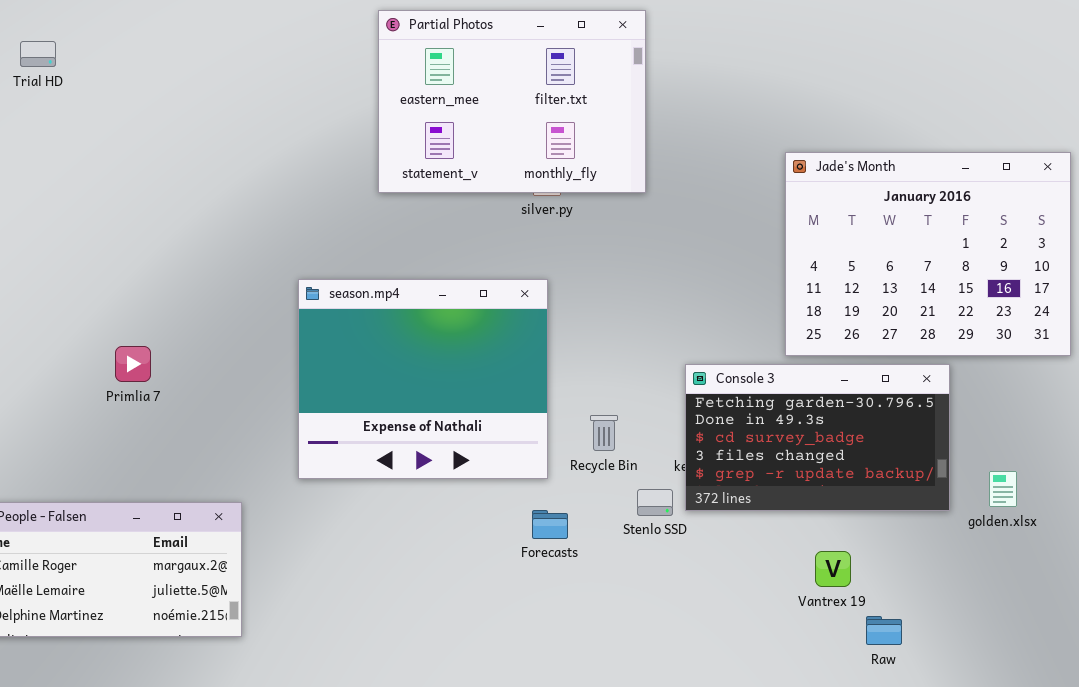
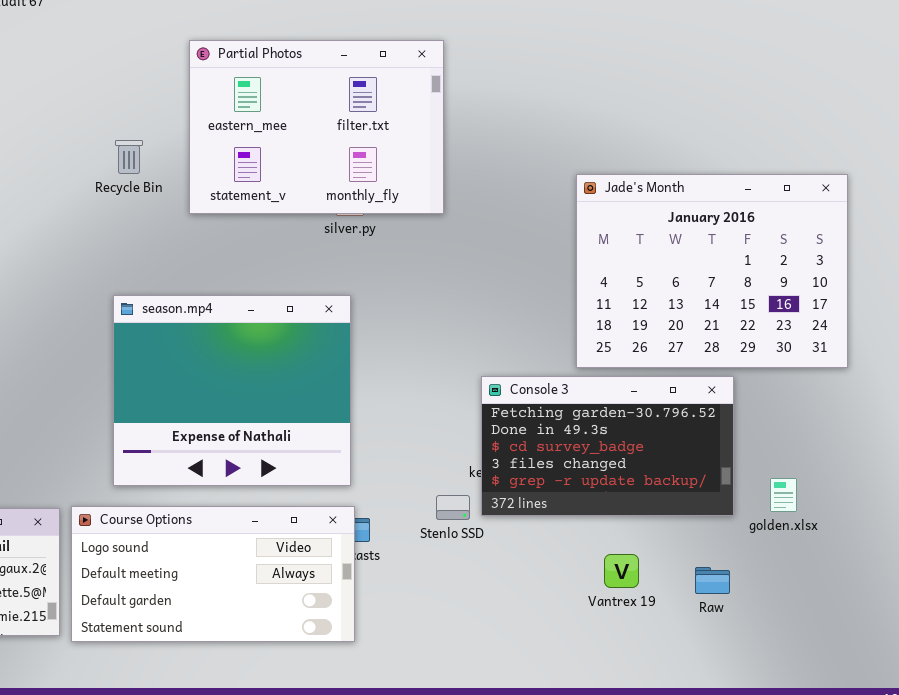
Recycle Bin: [590,415,618,451] -> [115,140,143,174], moved
Course Options: none -> [71,506,355,642], opened
Raw: [866,616,902,645] -> [695,567,730,594], moved

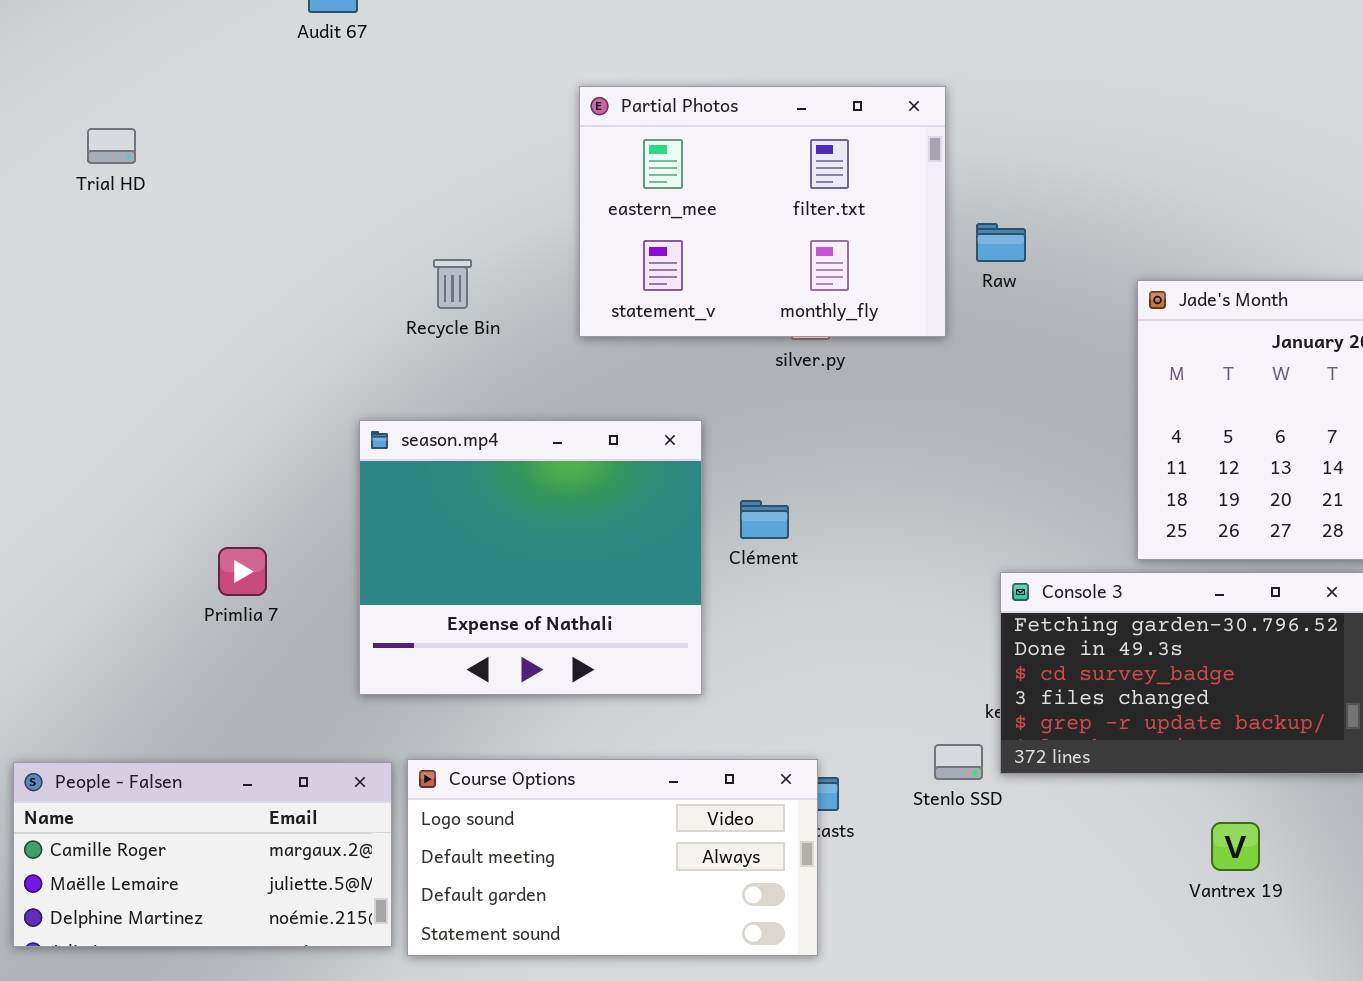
Recycle Bin: [115,140,143,174] -> [433,259,472,309], moved
season.mp4: [113,295,351,486] -> [359,420,702,695], moved
Vantrex 19: [604,554,639,588] -> [1211,822,1260,871], moved
Raw: [695,567,730,594] -> [976,223,1026,262], moved

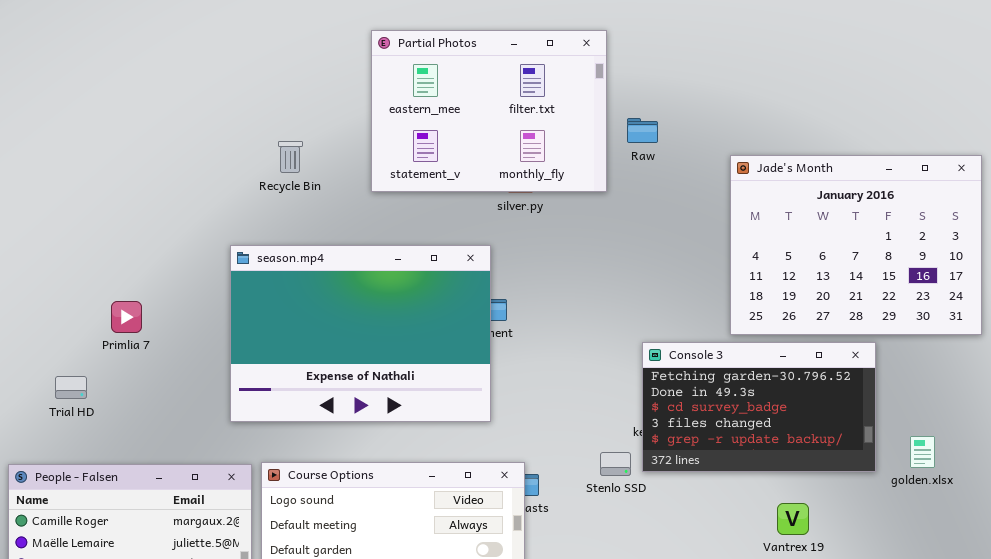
Trial HD: [87,128,136,164] -> [55,376,87,399], moved
season.mp4: [359,420,702,695] -> [230,245,491,422], resized
Primlia 7: [218,547,267,596] -> [111,301,142,333], moved

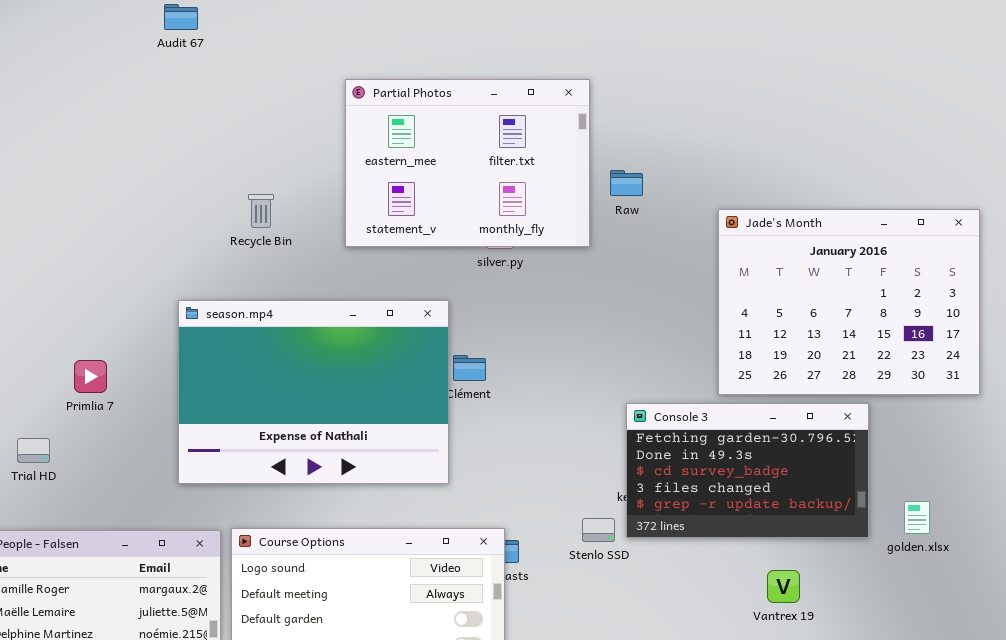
season.mp4: [230,245,491,422] -> [178,300,449,484], moved

